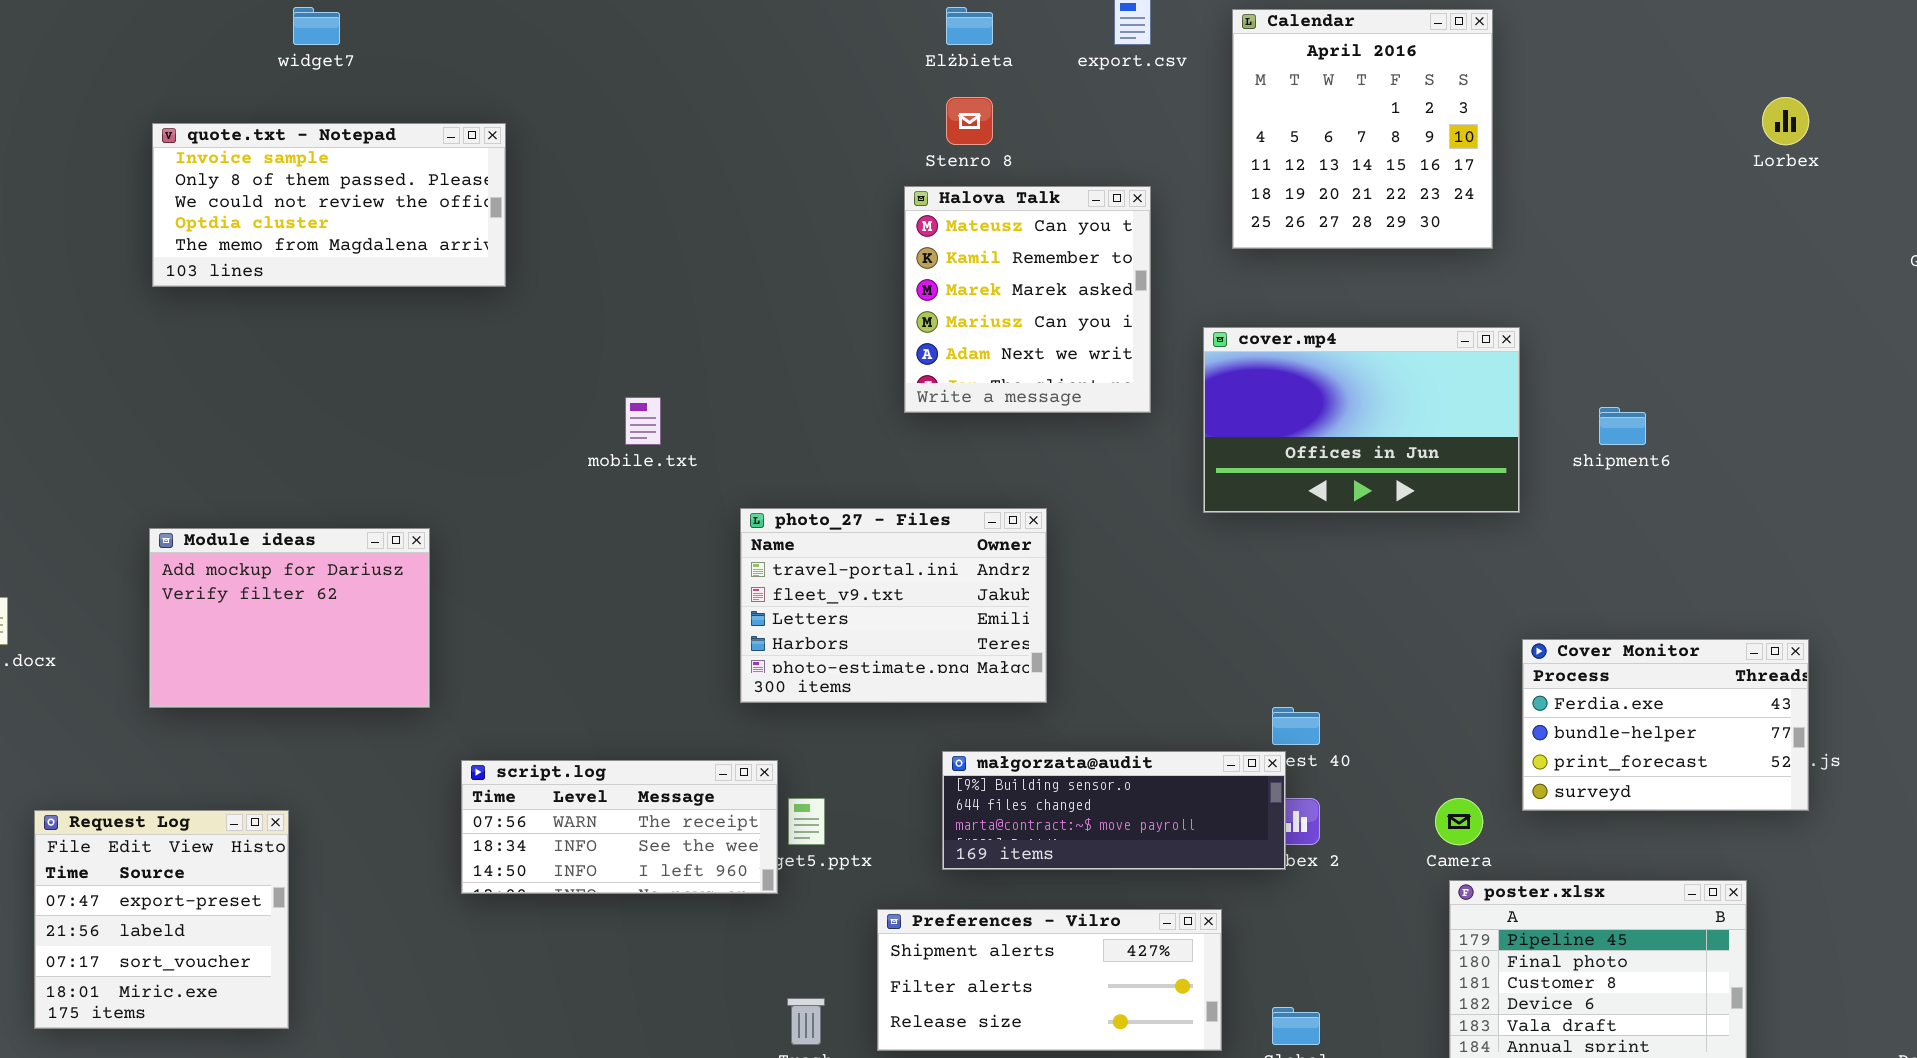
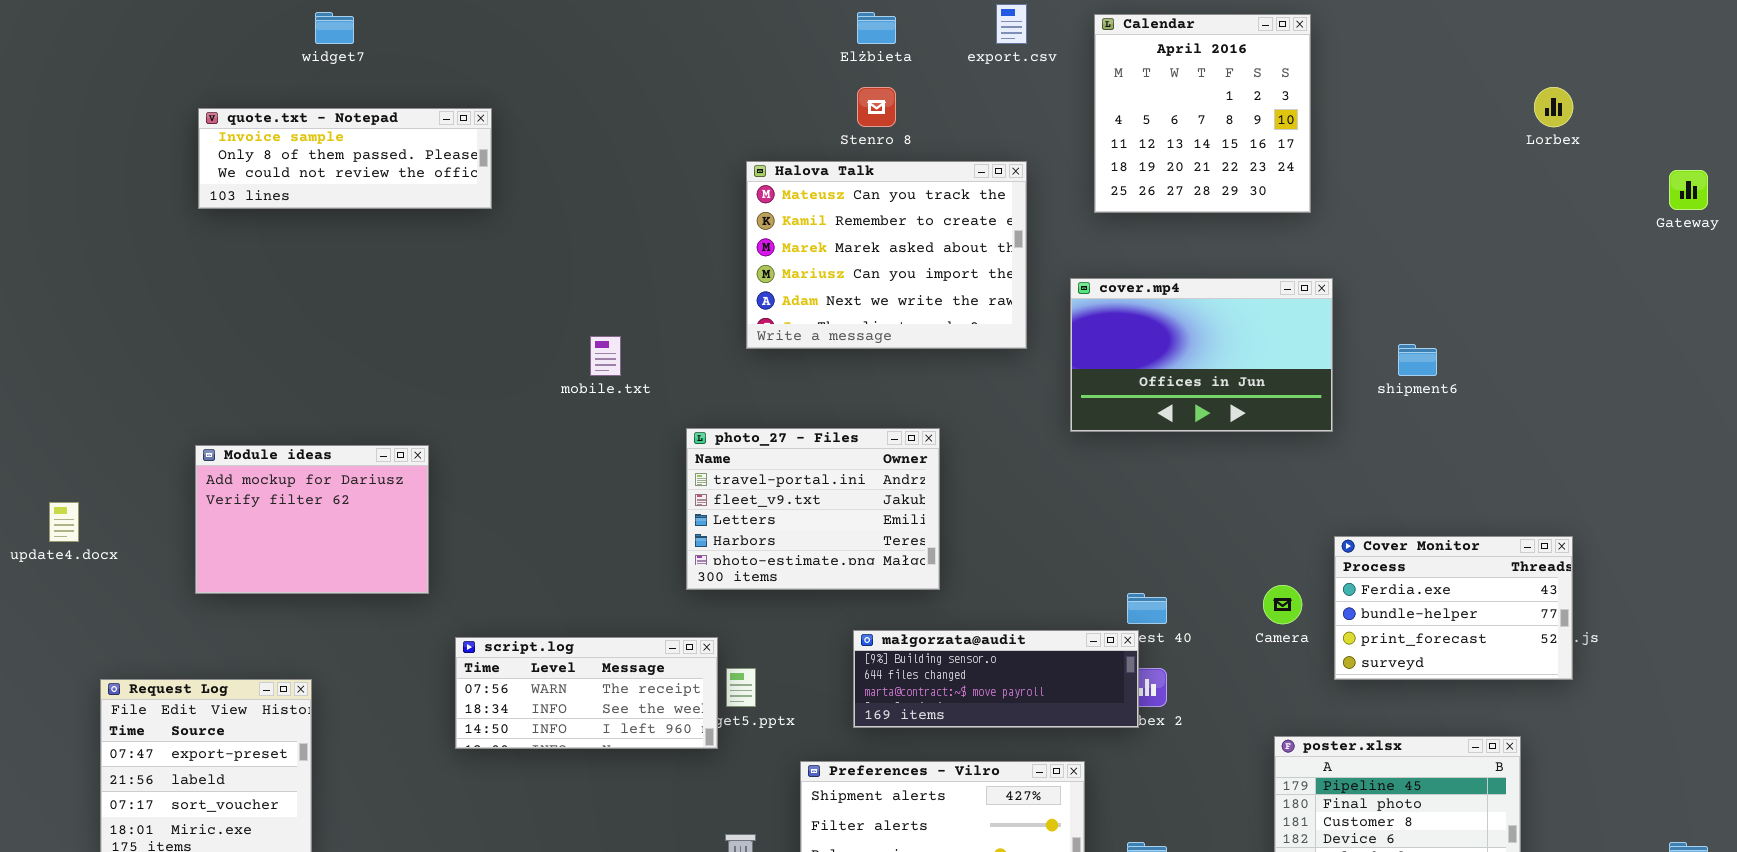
quote.txt - Notepad: [152,123,506,287] -> [198,108,492,209], resized
Halova Talk: [904,186,1151,413] -> [746,161,1027,349], resized
Camera: [1435,798,1483,845] -> [1263,585,1302,624], moved

